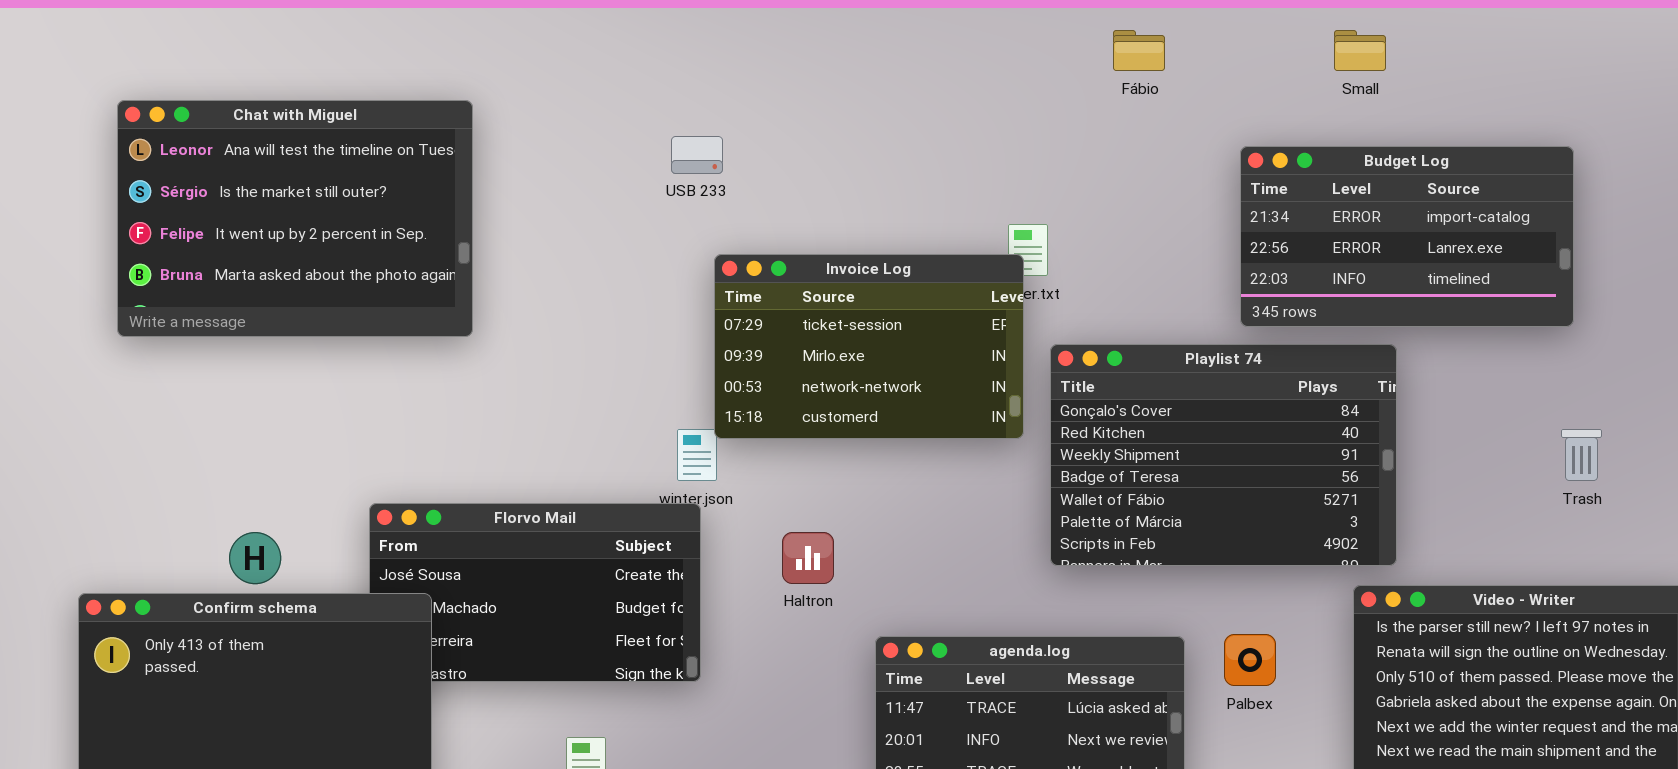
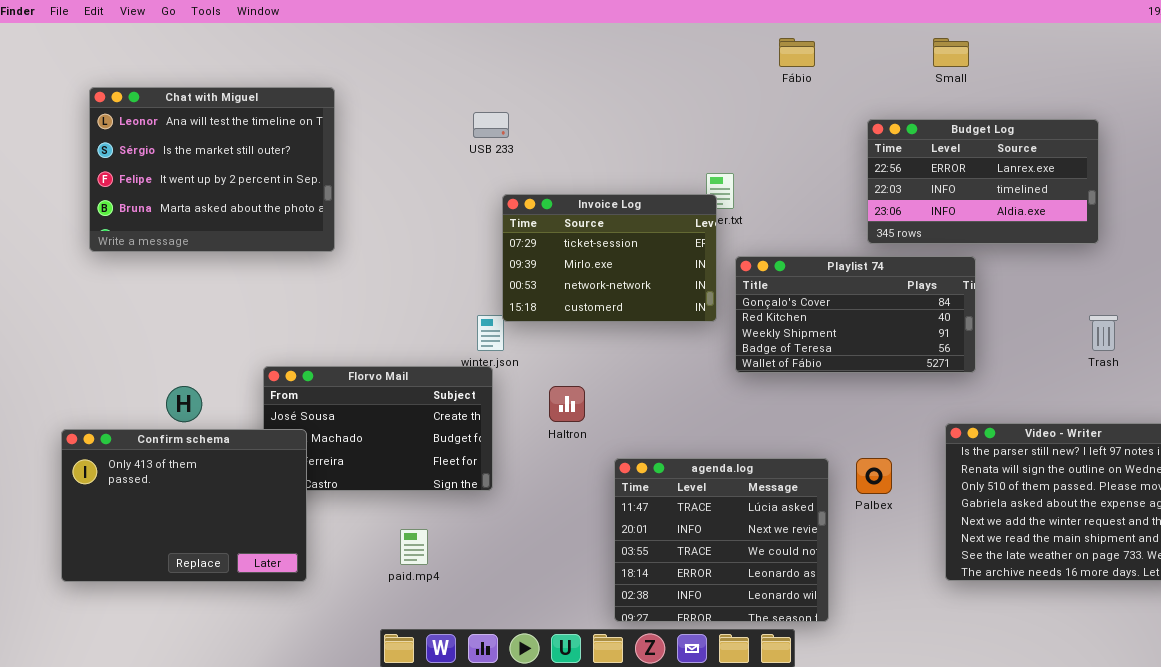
Budget Log: [1240,146,1574,327] -> [867,119,1099,244], scrolled down 1 row
Playlist 74: [1050,344,1397,566] -> [735,256,976,373], resized

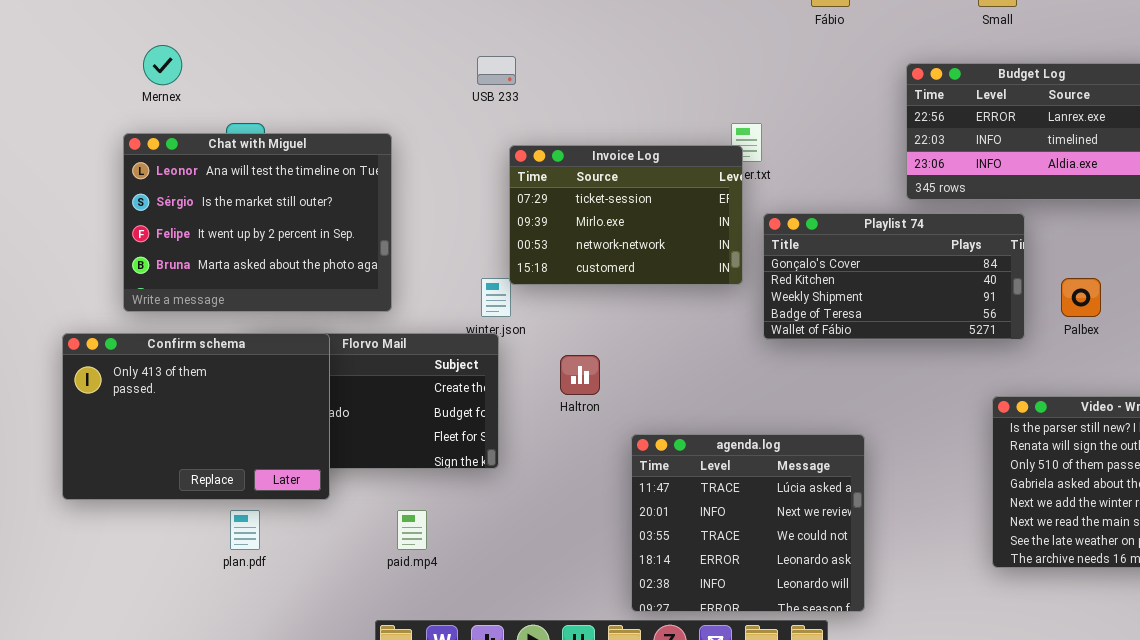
Chat with Miguel: [89,87,335,252] -> [123,133,392,312], moved
Confirm schema: [61,429,307,582] -> [62,333,330,500], moved
Palbex: [856,458,892,494] -> [1061,278,1101,317], moved

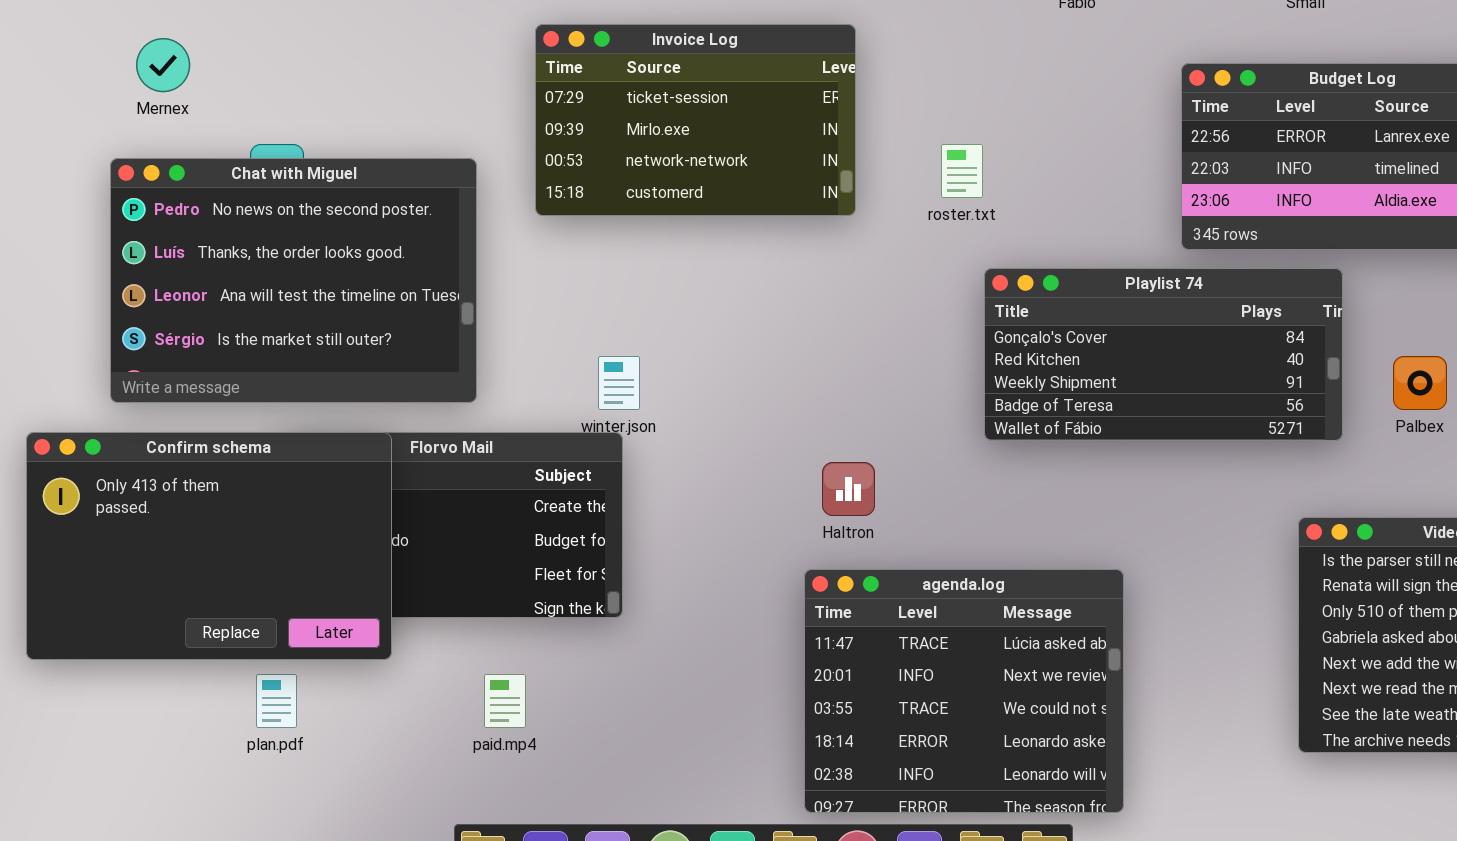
Chat with Miguel: [123,133,392,312] -> [110,158,477,403], scrolled up 2 rows
Invoice Log: [509,145,743,285] -> [535,24,856,216], moved
Haltron: [560,355,600,395] -> [822,462,875,516], moved

